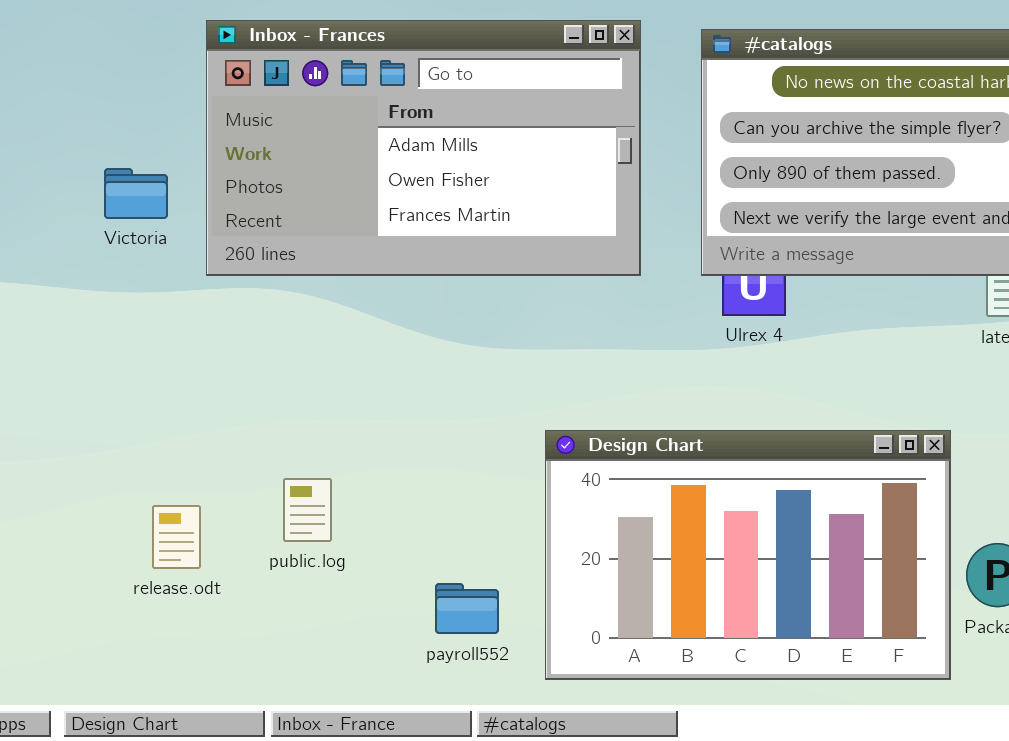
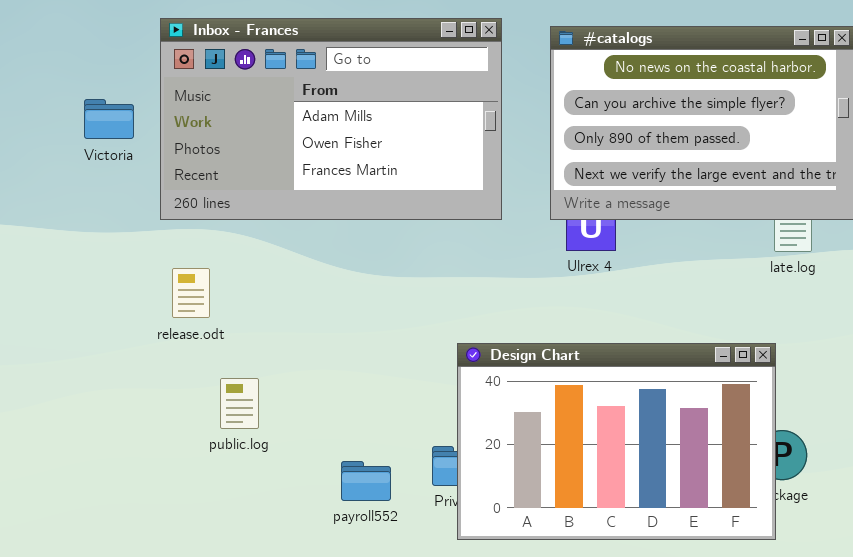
Victoria: [104,168,168,219] -> [84,99,134,139], moved
Design Chart: [545,430,951,680] -> [457,343,776,540], moved
release.odt: [152,505,201,569] -> [172,268,210,318], moved

